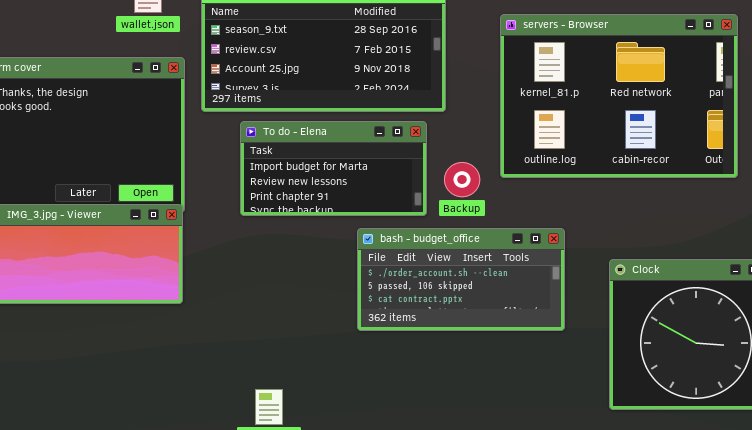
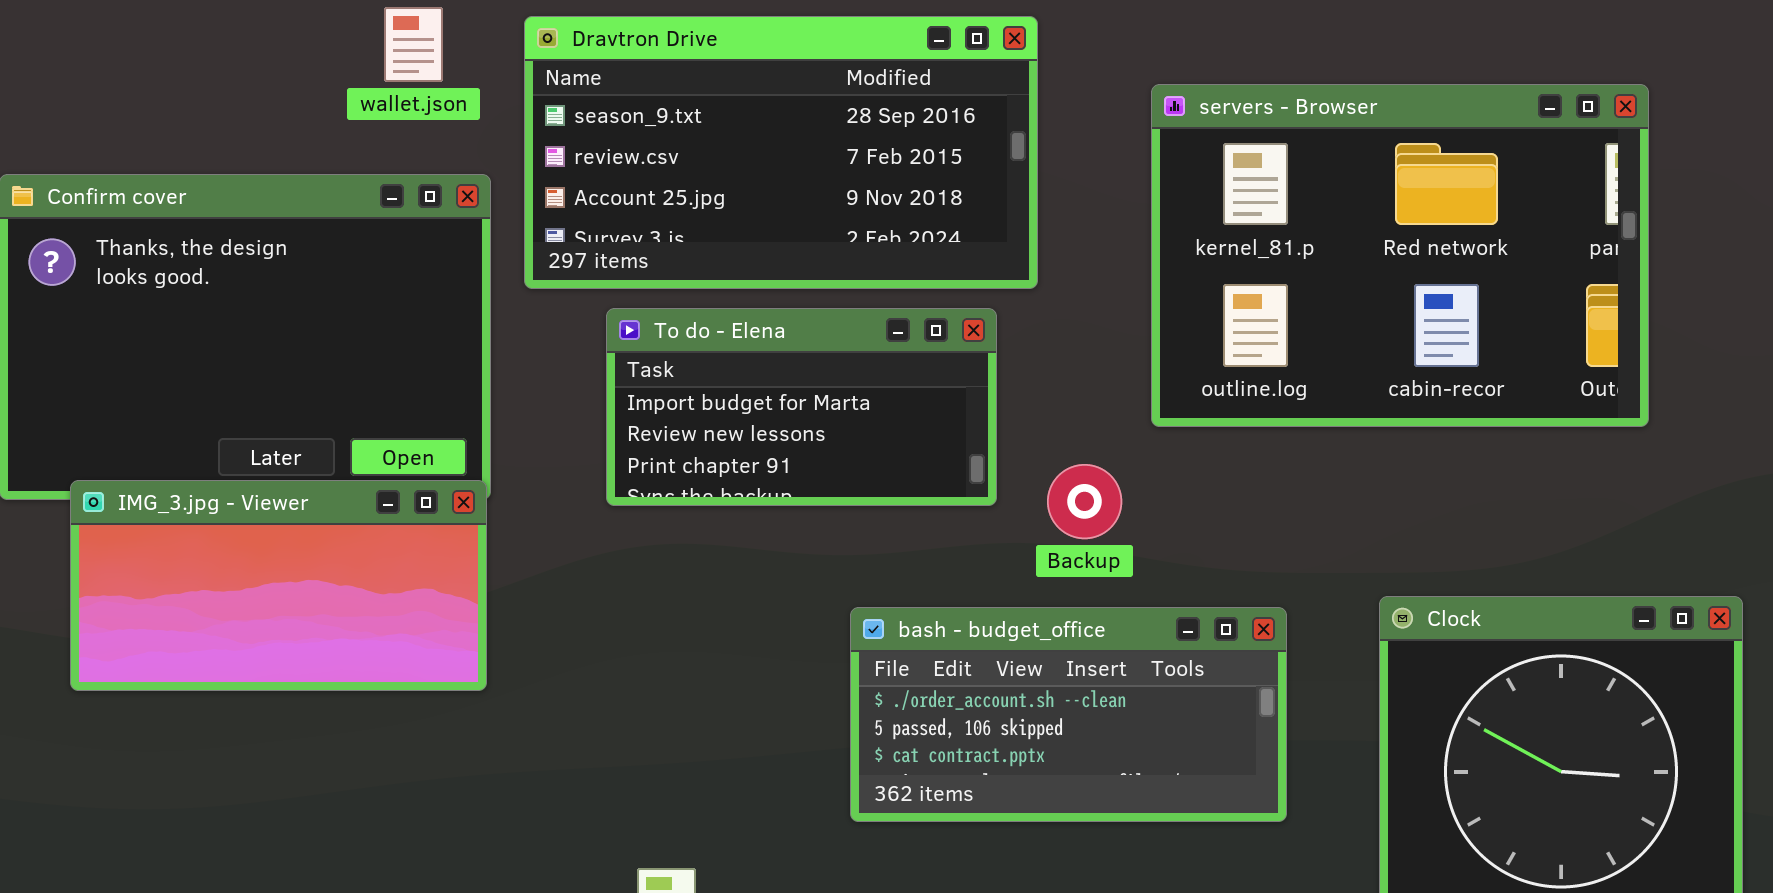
Backup: [444,162,480,197] -> [1047,464,1122,539], moved
bash - budget_office: [357,228,565,331] -> [850,607,1287,822], moved

